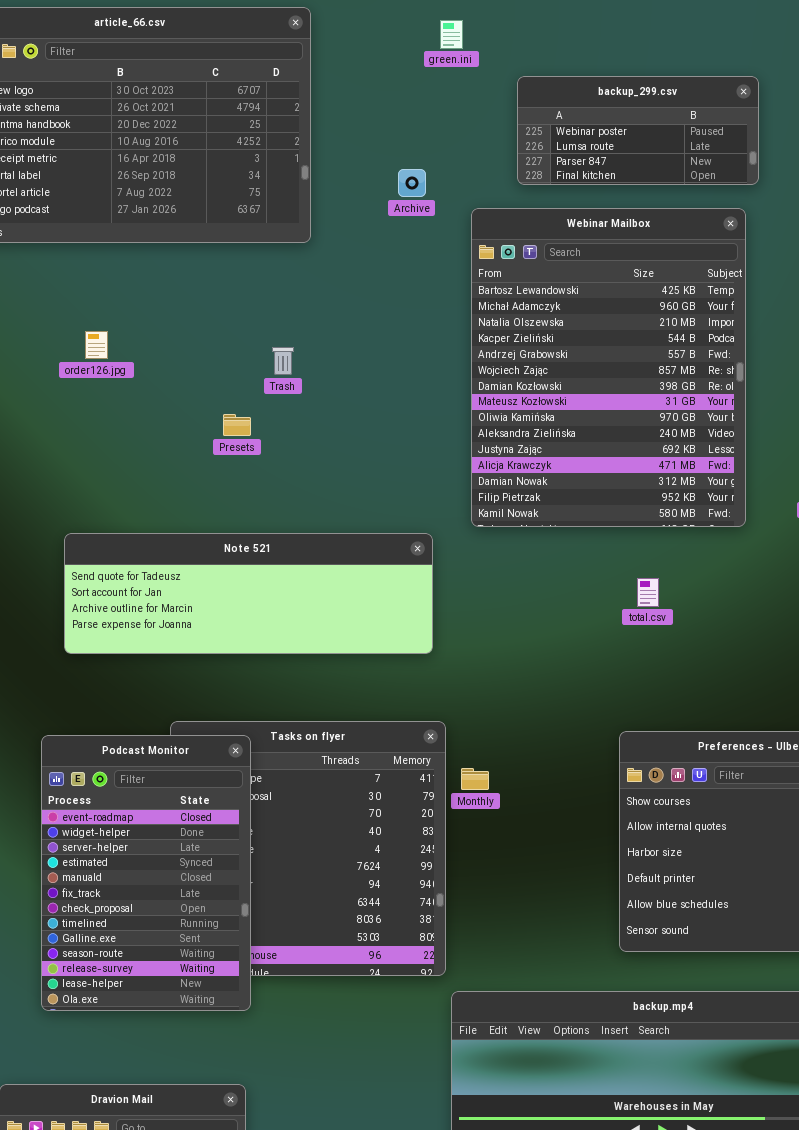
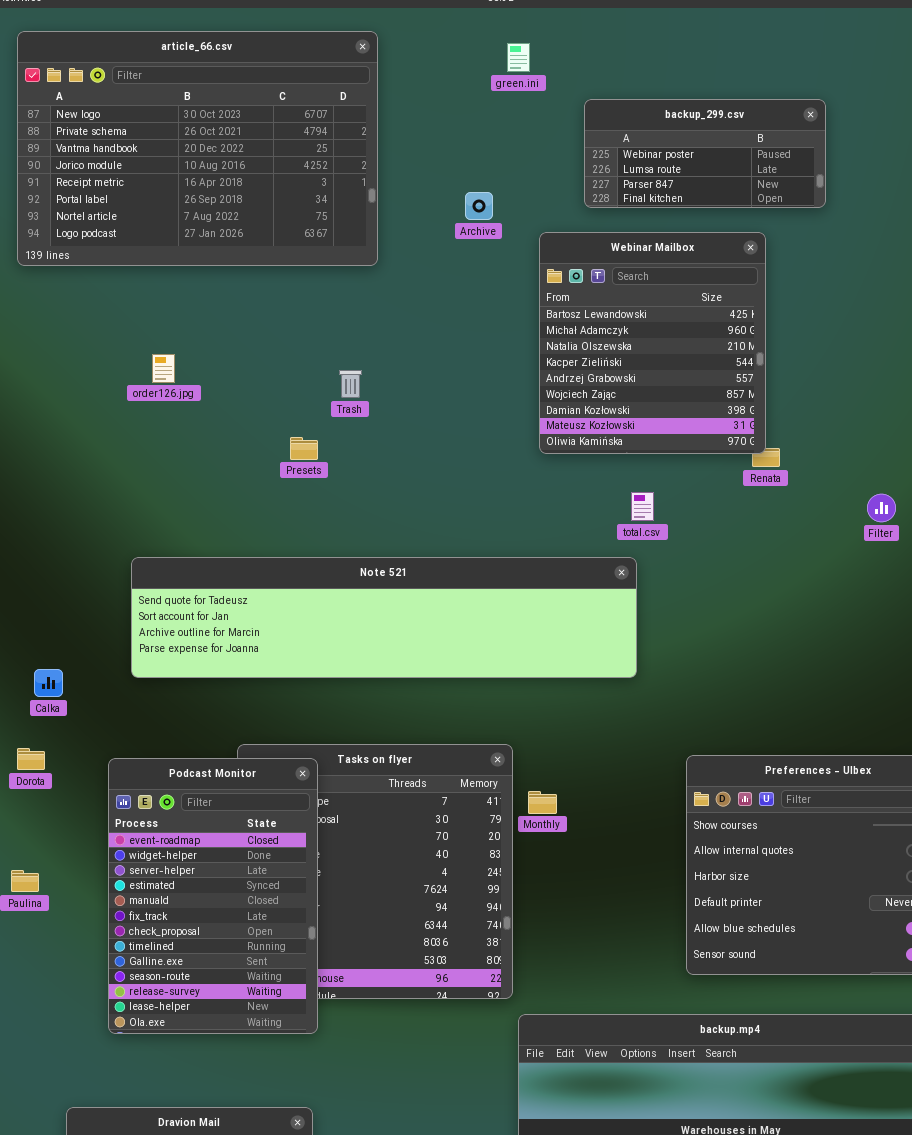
Webinar Mailbox: [471,208,746,527] -> [539,232,766,454], resized
Note 521: [64,533,433,654] -> [131,557,637,678], resized
total.csv: [637,578,659,607] -> [631,492,654,521], moved

